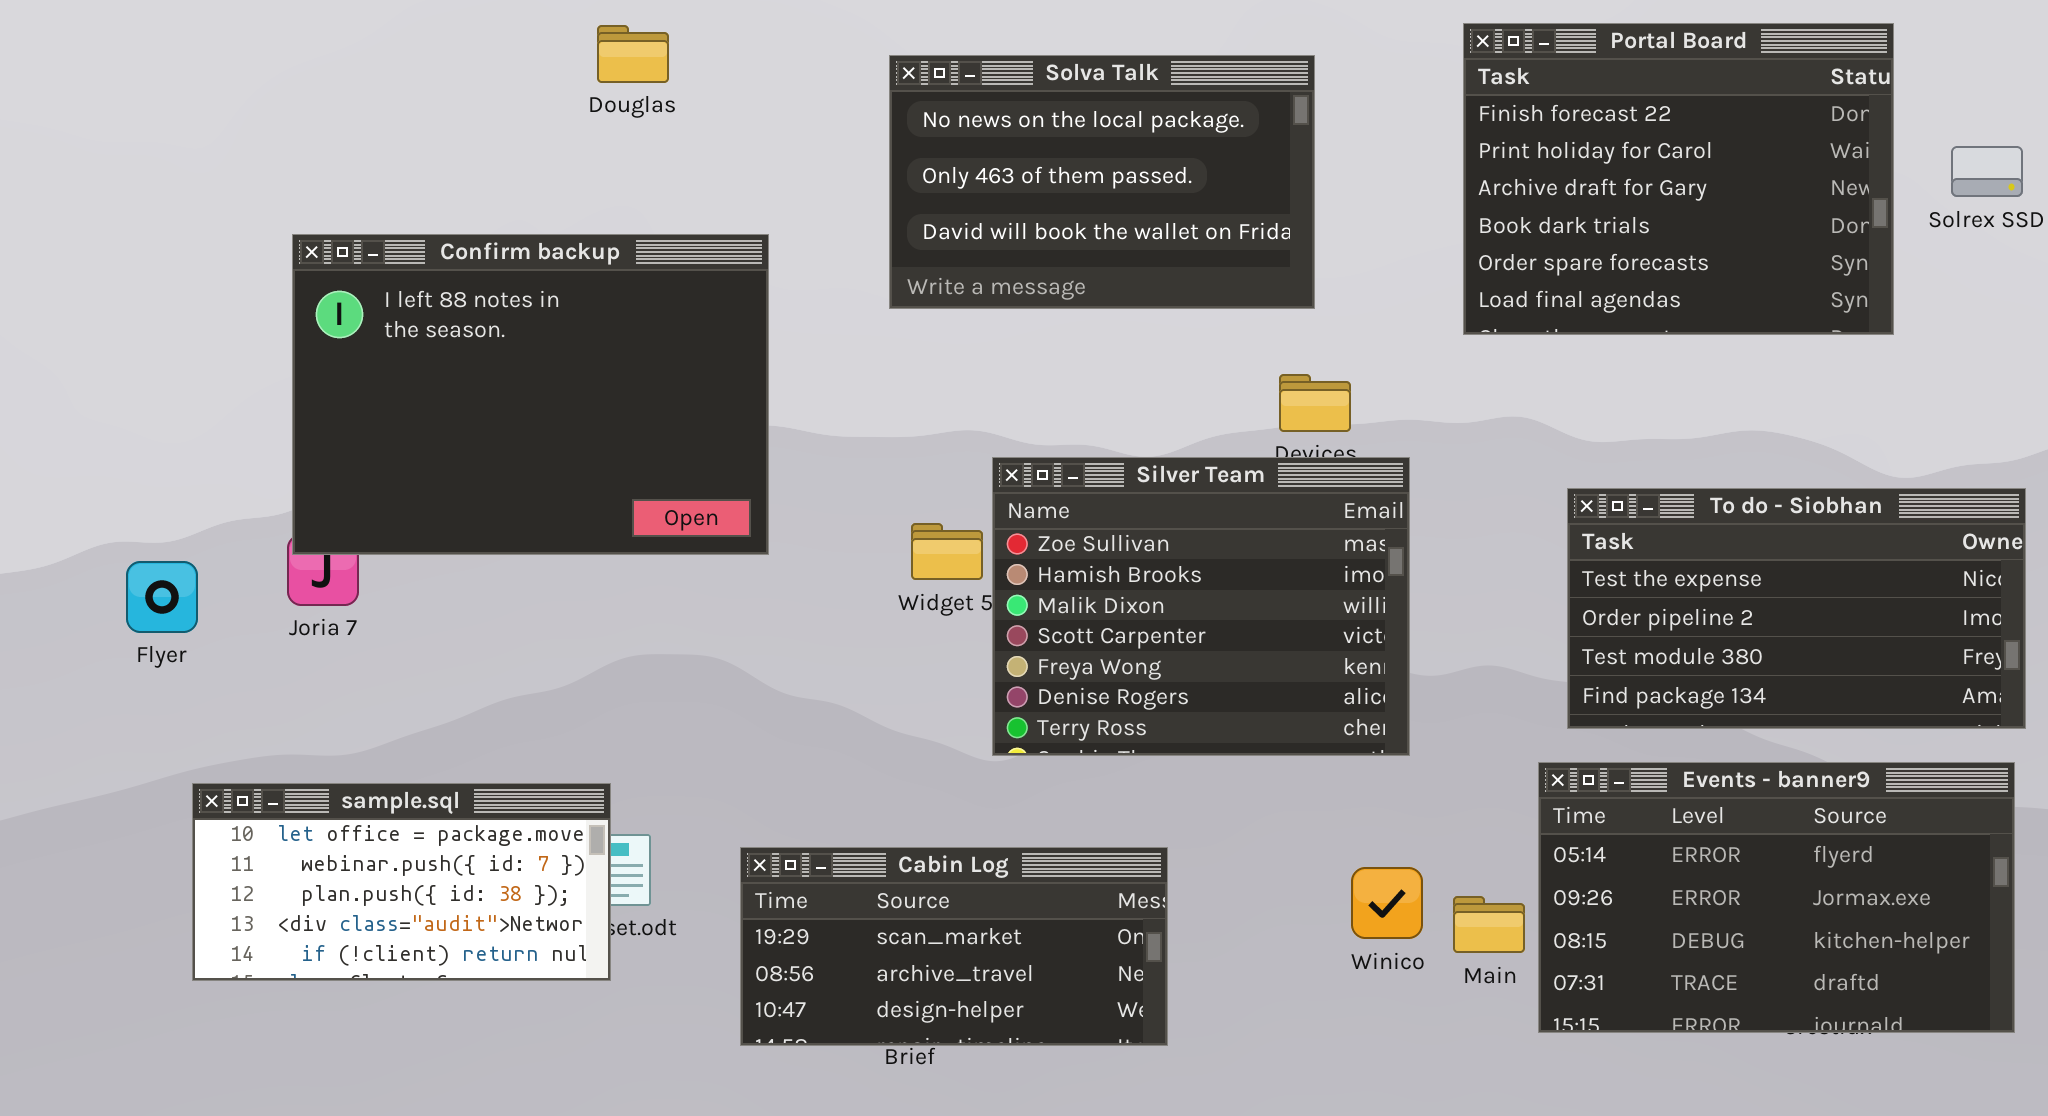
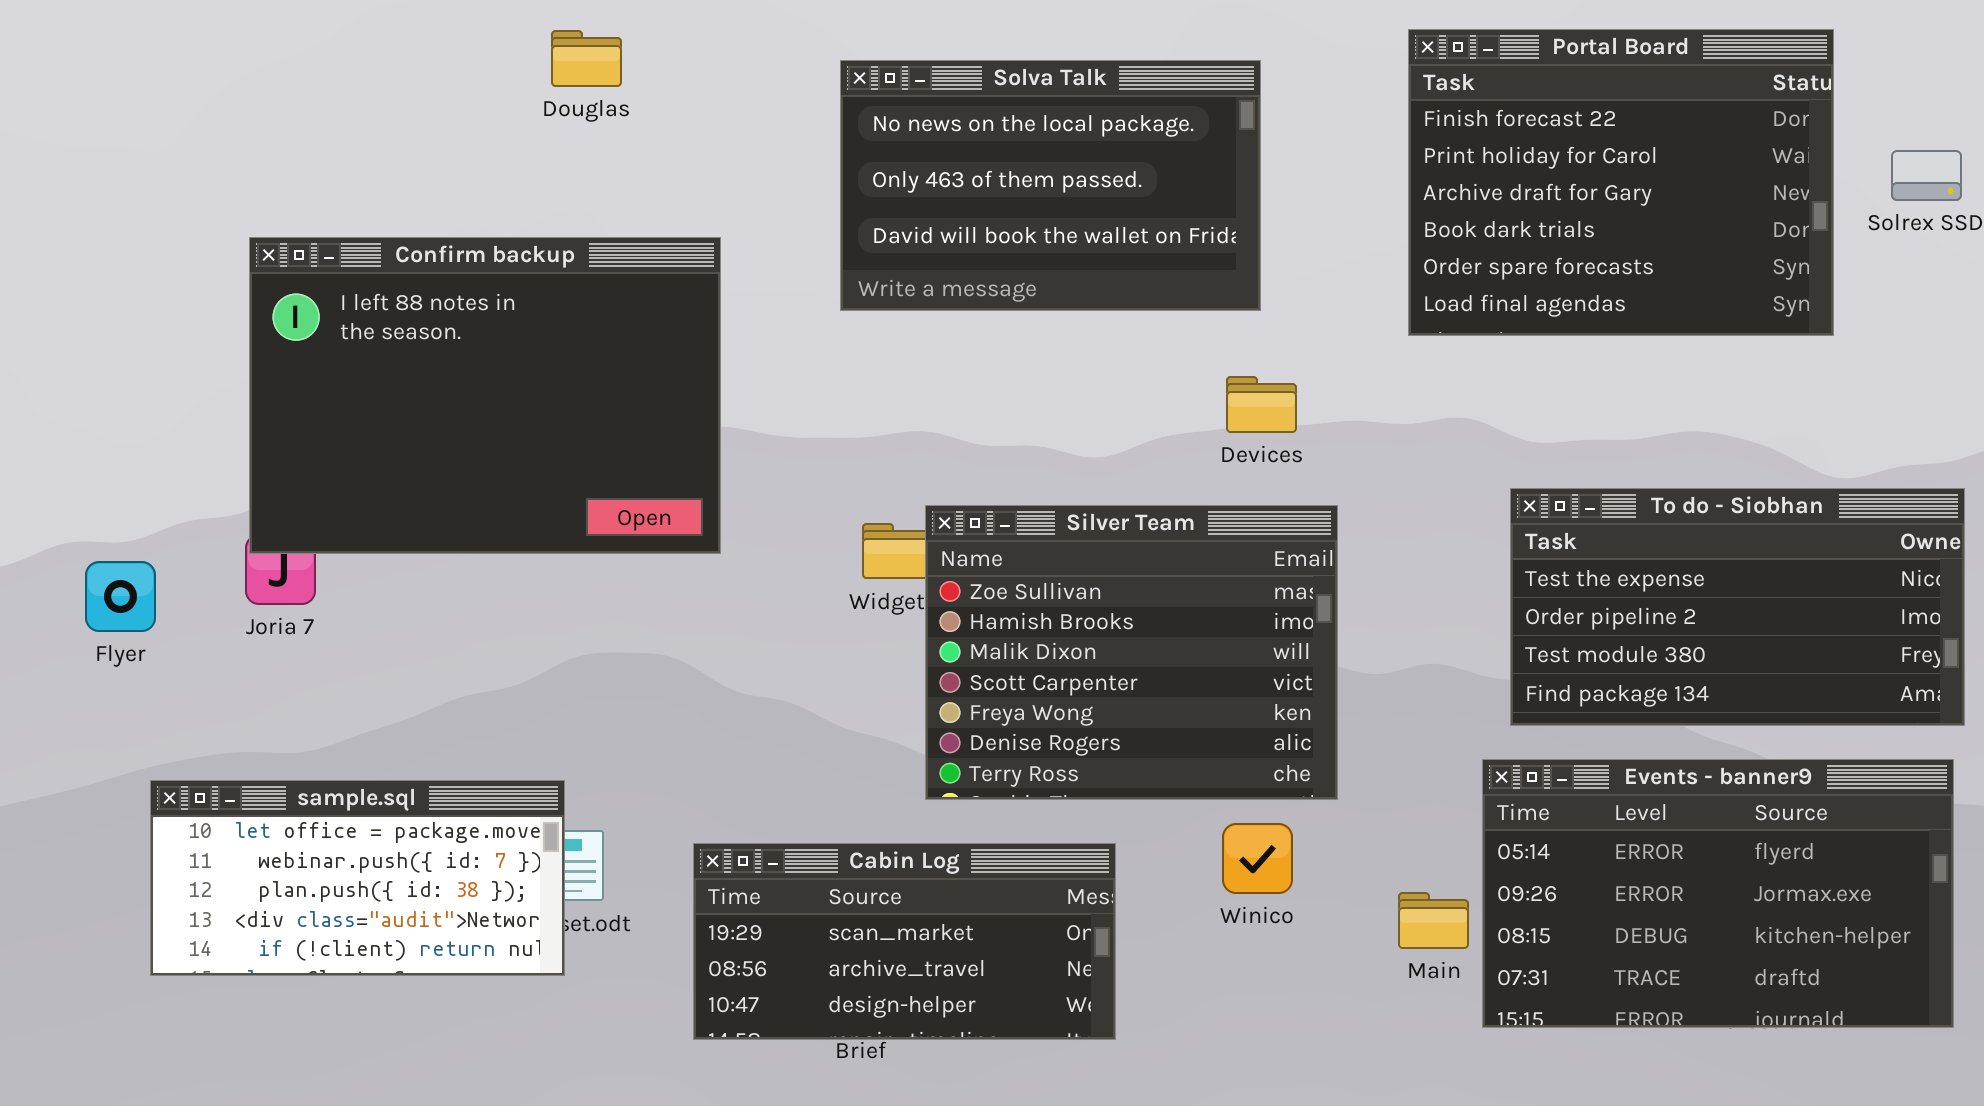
Silver Team: [992,457,1410,756] -> [925,505,1338,800], moved
Winico: [1351,867,1423,939] -> [1222,823,1293,894], moved

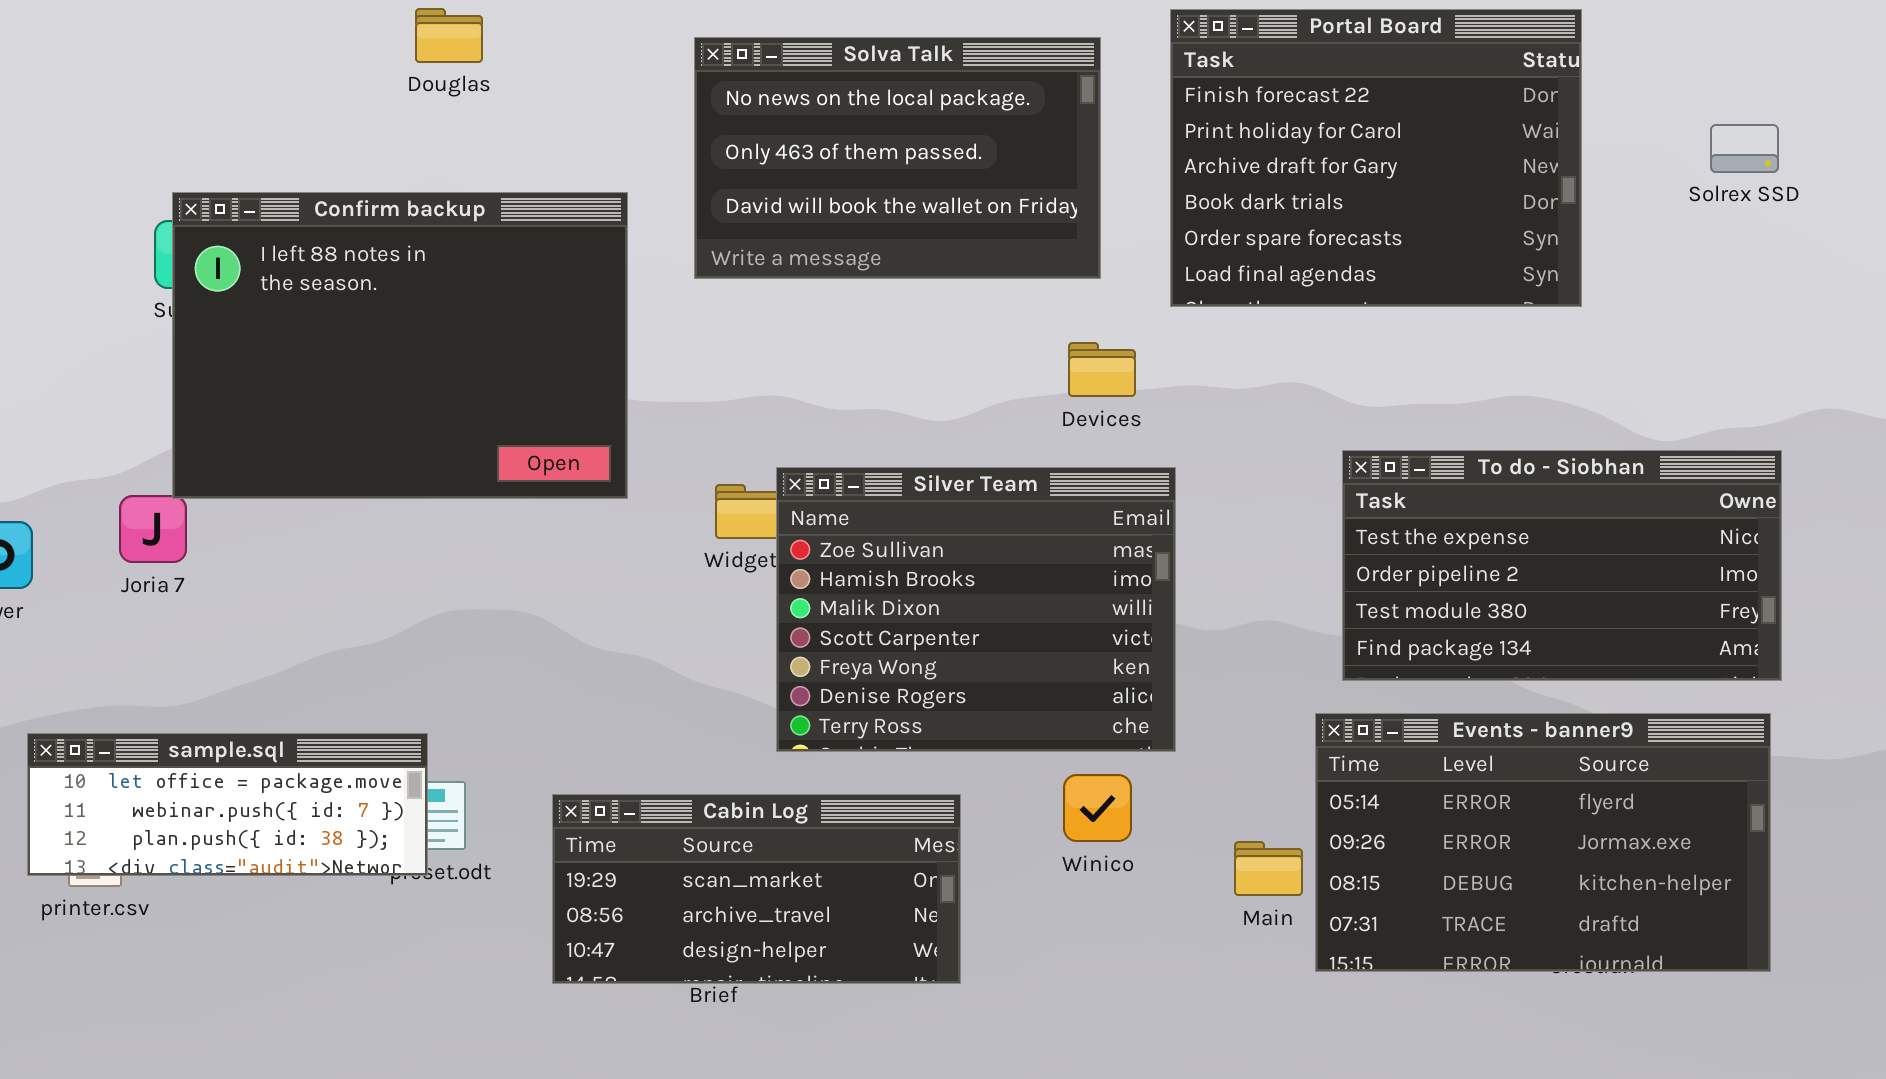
Portal Board: [1408,29,1834,336] -> [1170,9,1582,307], moved
Confirm backup: [249,237,721,554] -> [172,192,628,499], moved
sample.sql: [150,780,565,976] -> [27,733,428,876], resized

